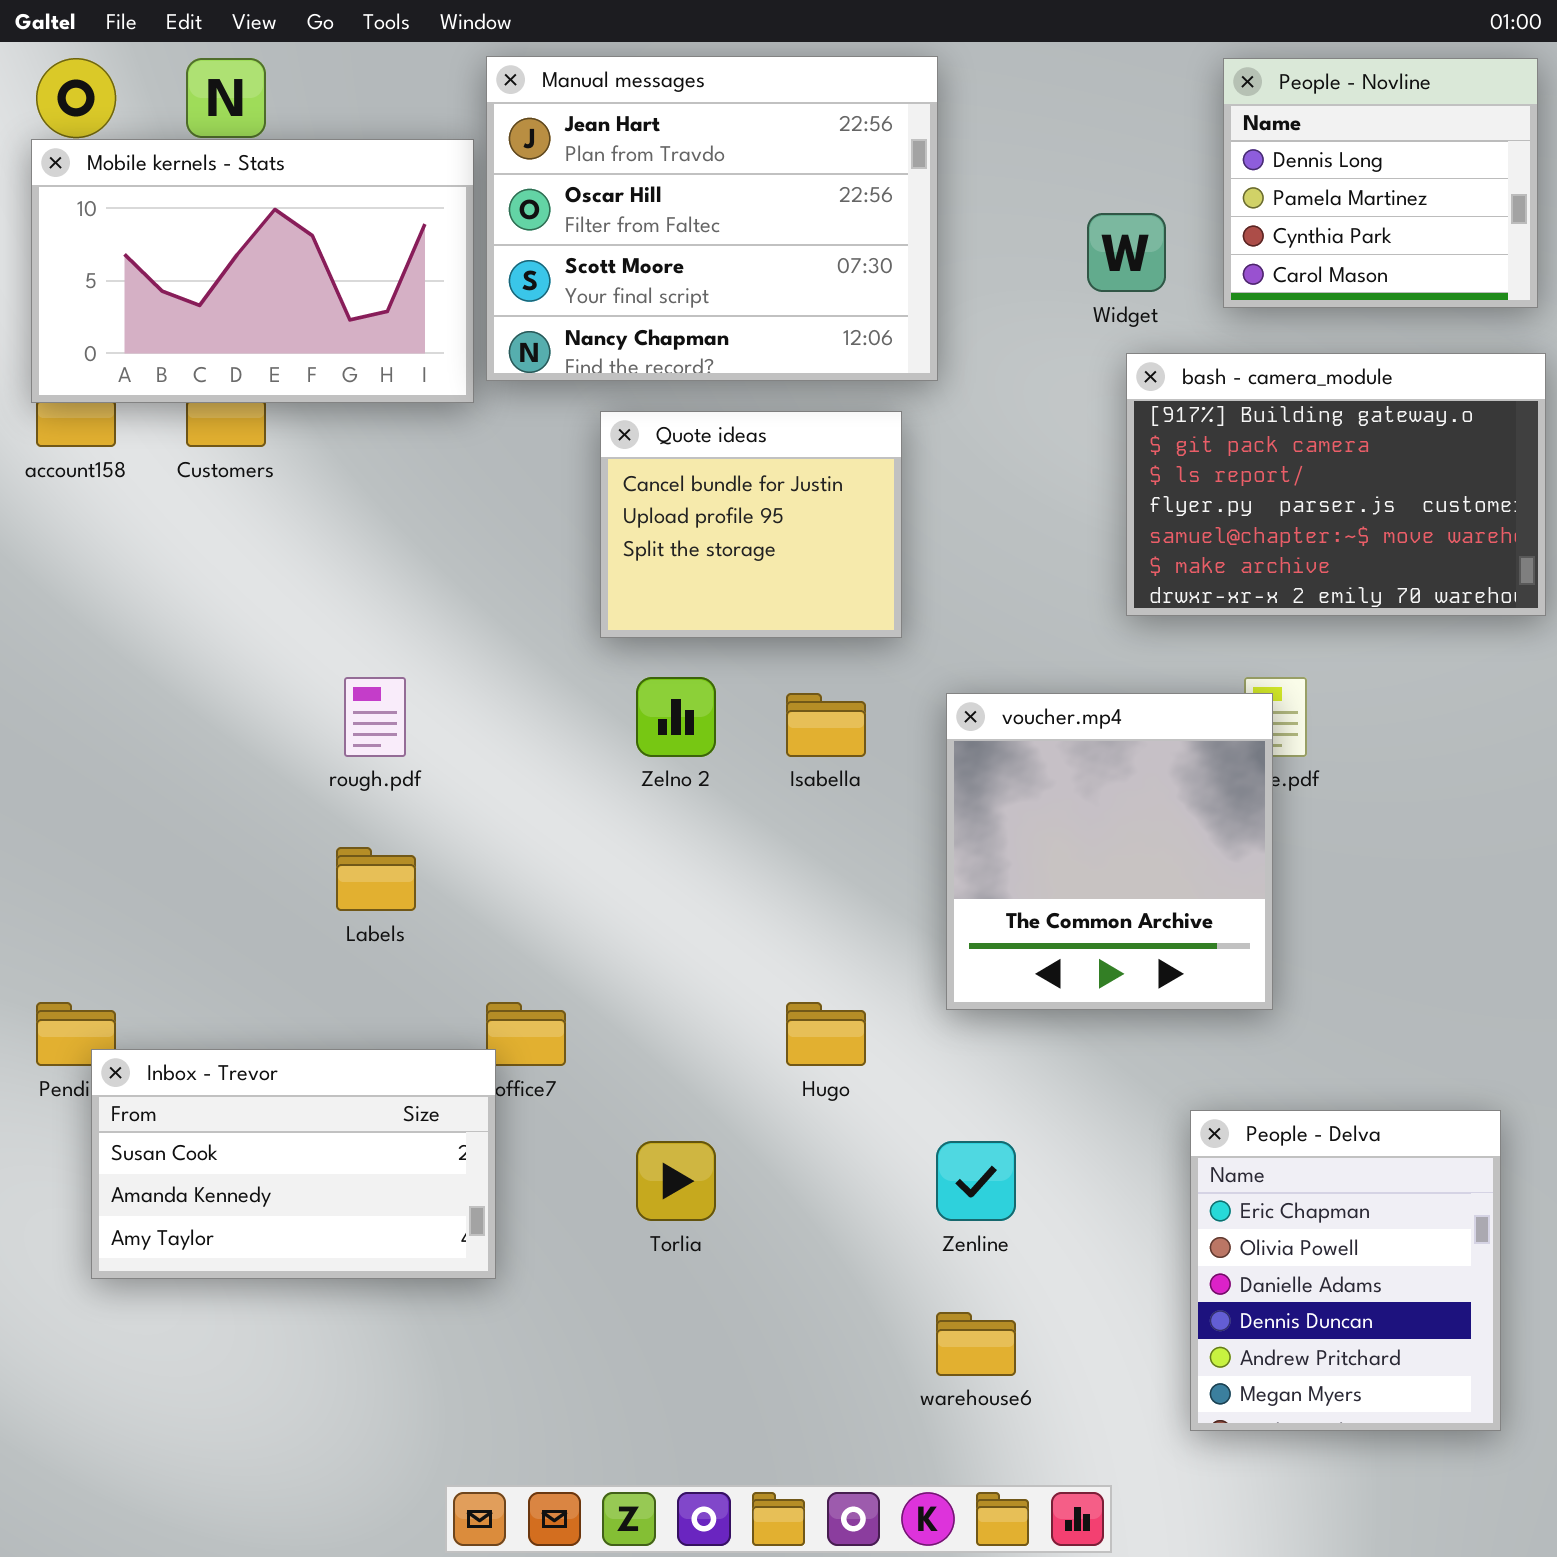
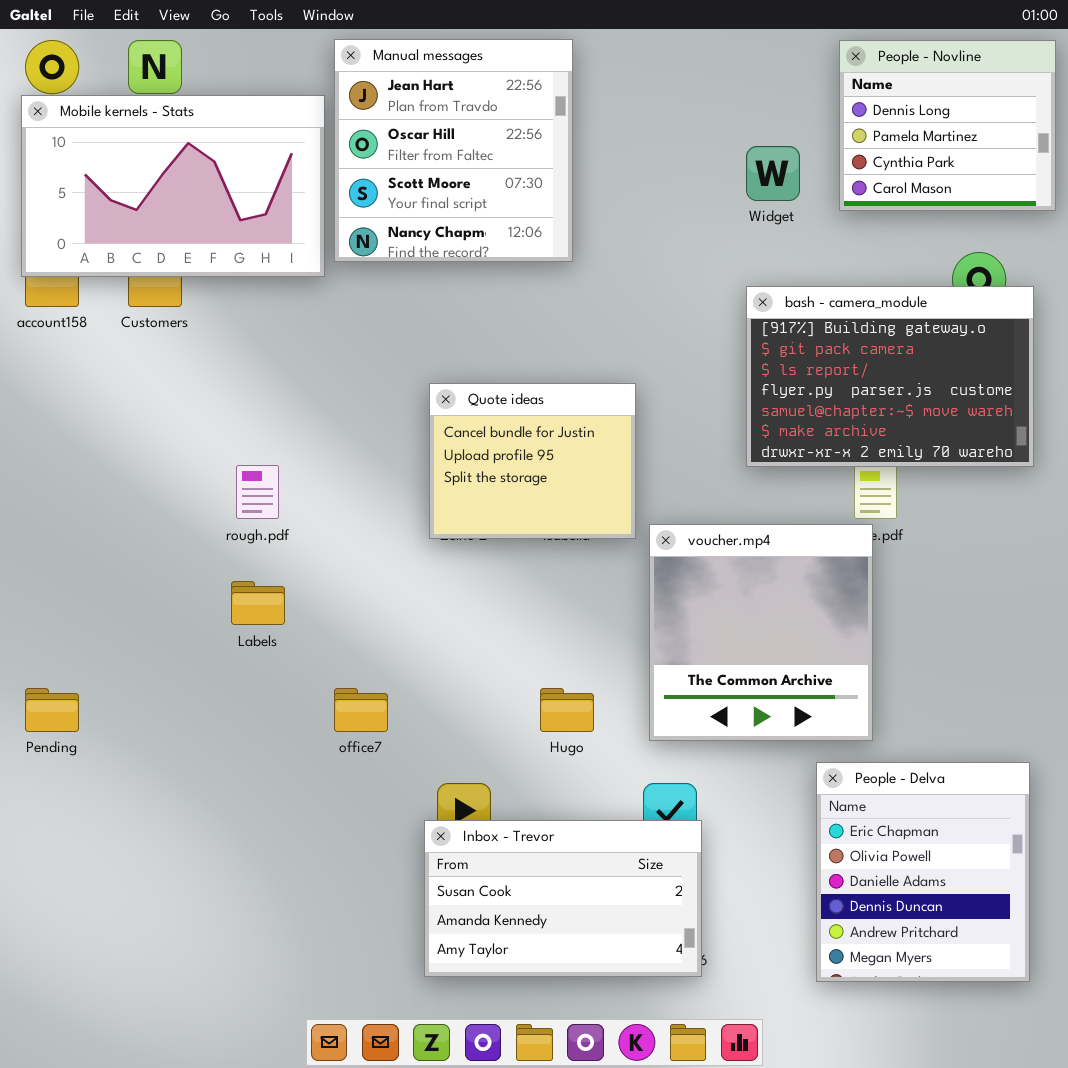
Manual messages: [486,56,938,381] -> [334,39,573,262], resized
bash - camera_module: [1126,353,1546,616] -> [746,286,1034,467], moved
Quote ideas: [600,411,902,638] -> [429,383,636,539], moved
voucher.mp4: [946,693,1273,1010] -> [649,524,873,741], moved
Inbox - Trevor: [91,1049,496,1279] -> [424,820,702,977], moved

